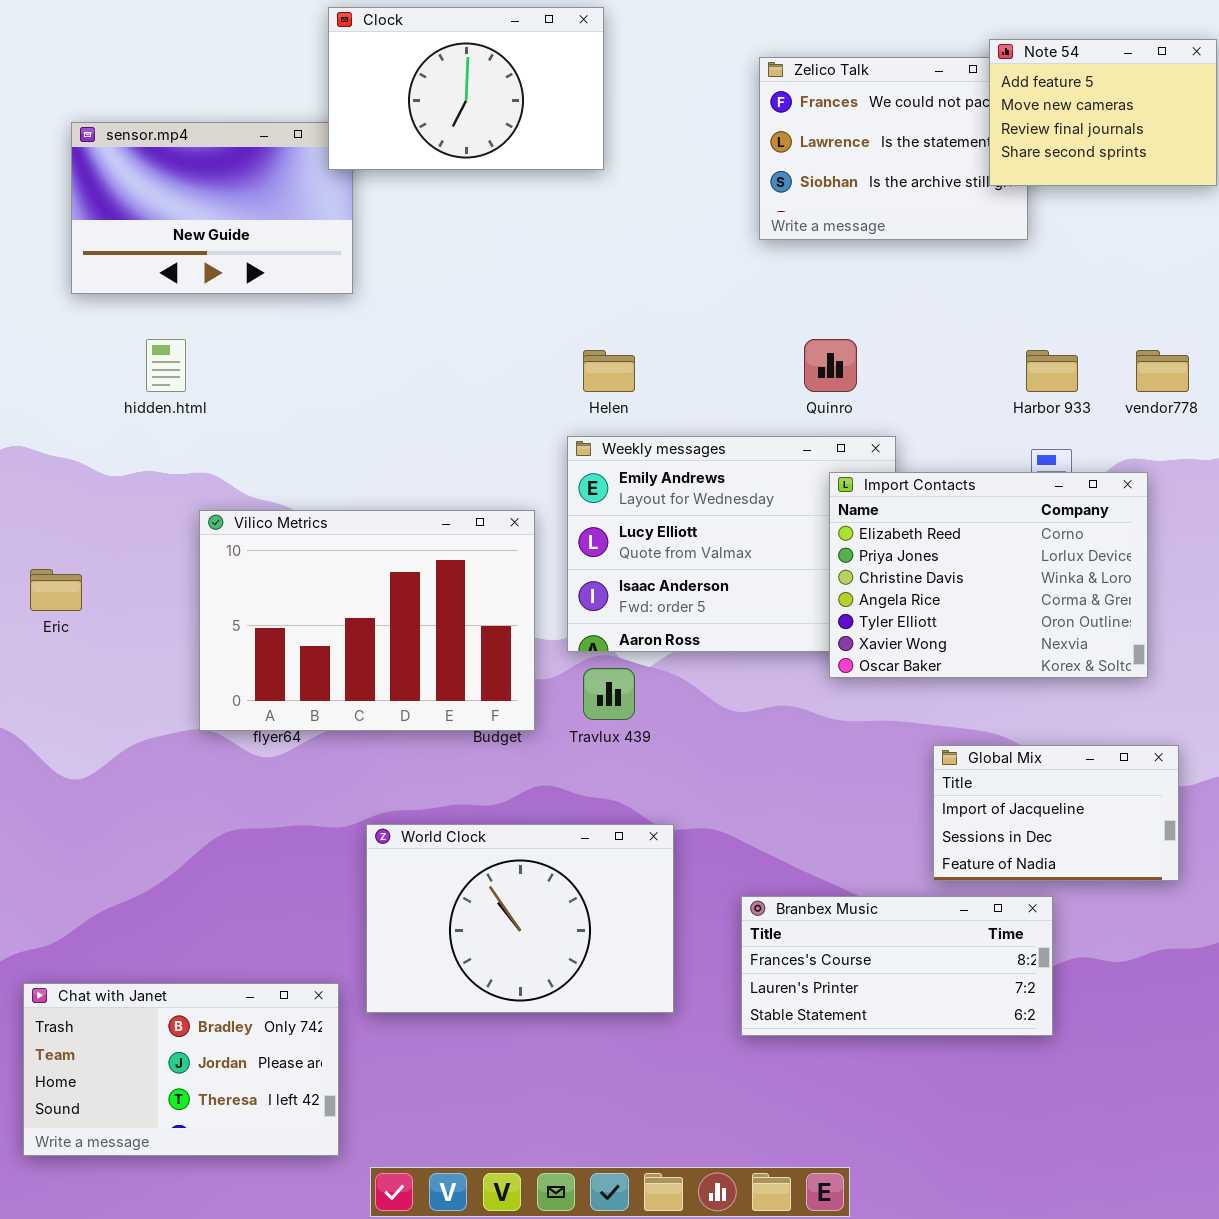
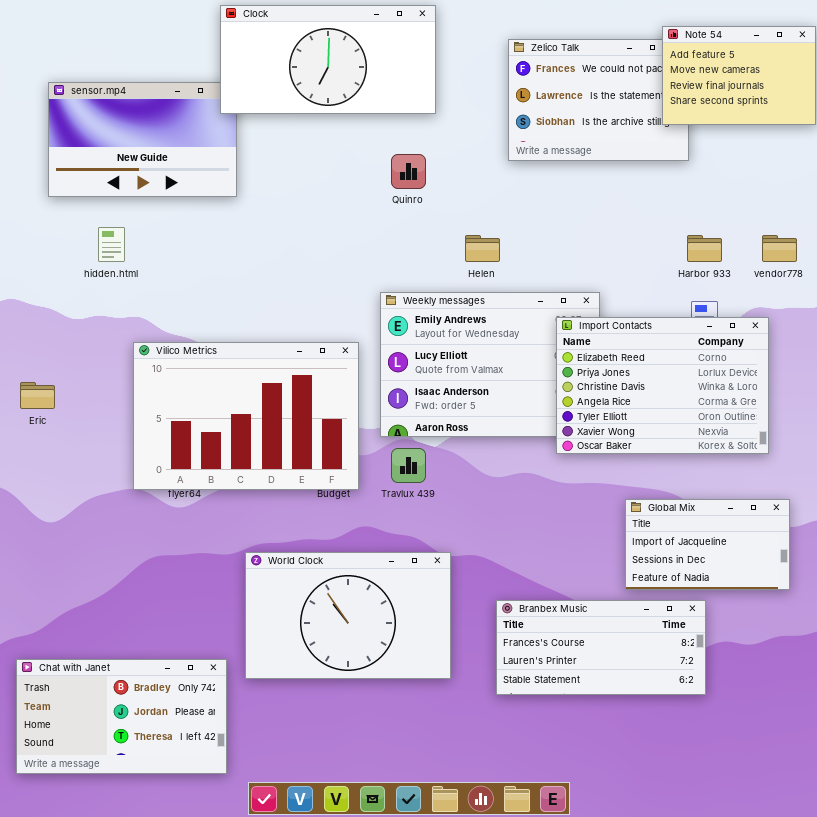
Clock: [328,7,604,170] -> [220,5,436,114], resized
Quinro: [804,339,857,392] -> [391,154,426,189], moved
Helen: [583,350,635,392] -> [465,235,500,262], moved

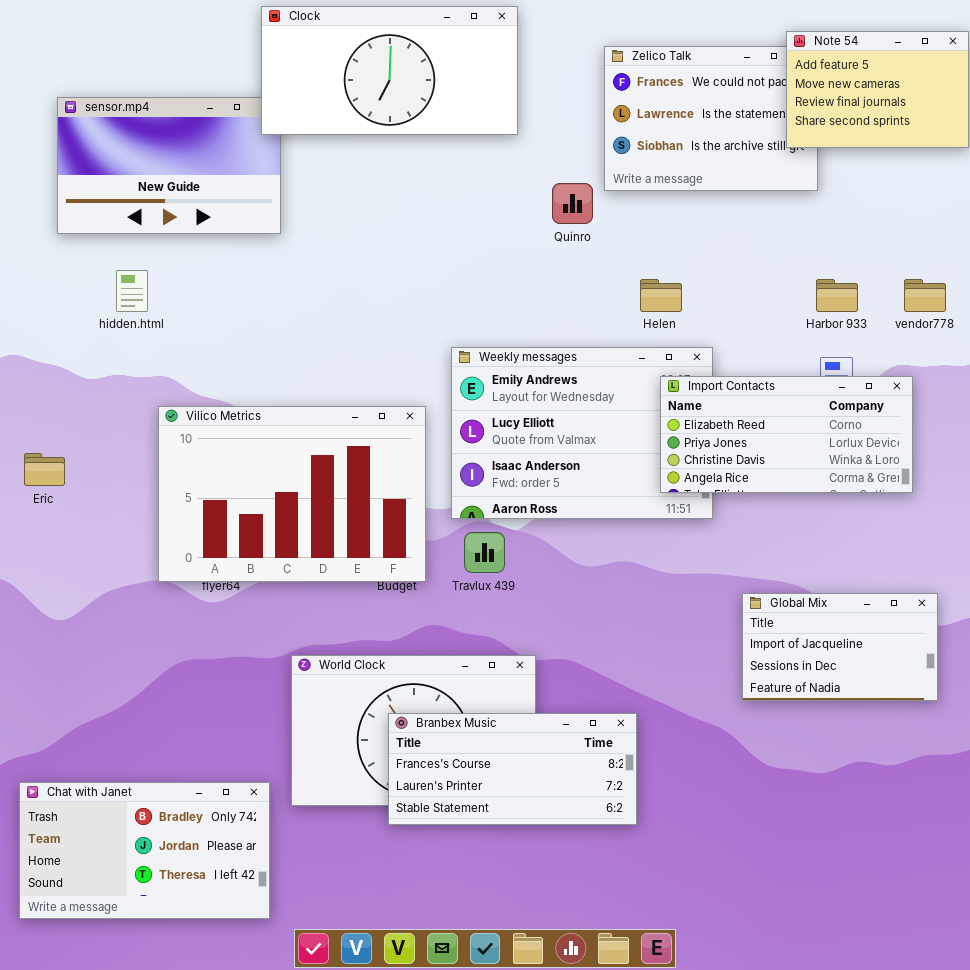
Quinro: [391,154,426,189] -> [552,183,593,224], moved
Helen: [465,235,500,262] -> [640,279,682,312], moved
Import Contacts: [556,317,769,454] -> [660,376,913,493], resized
Branbex Music: [496,600,706,695] -> [388,713,637,825], moved

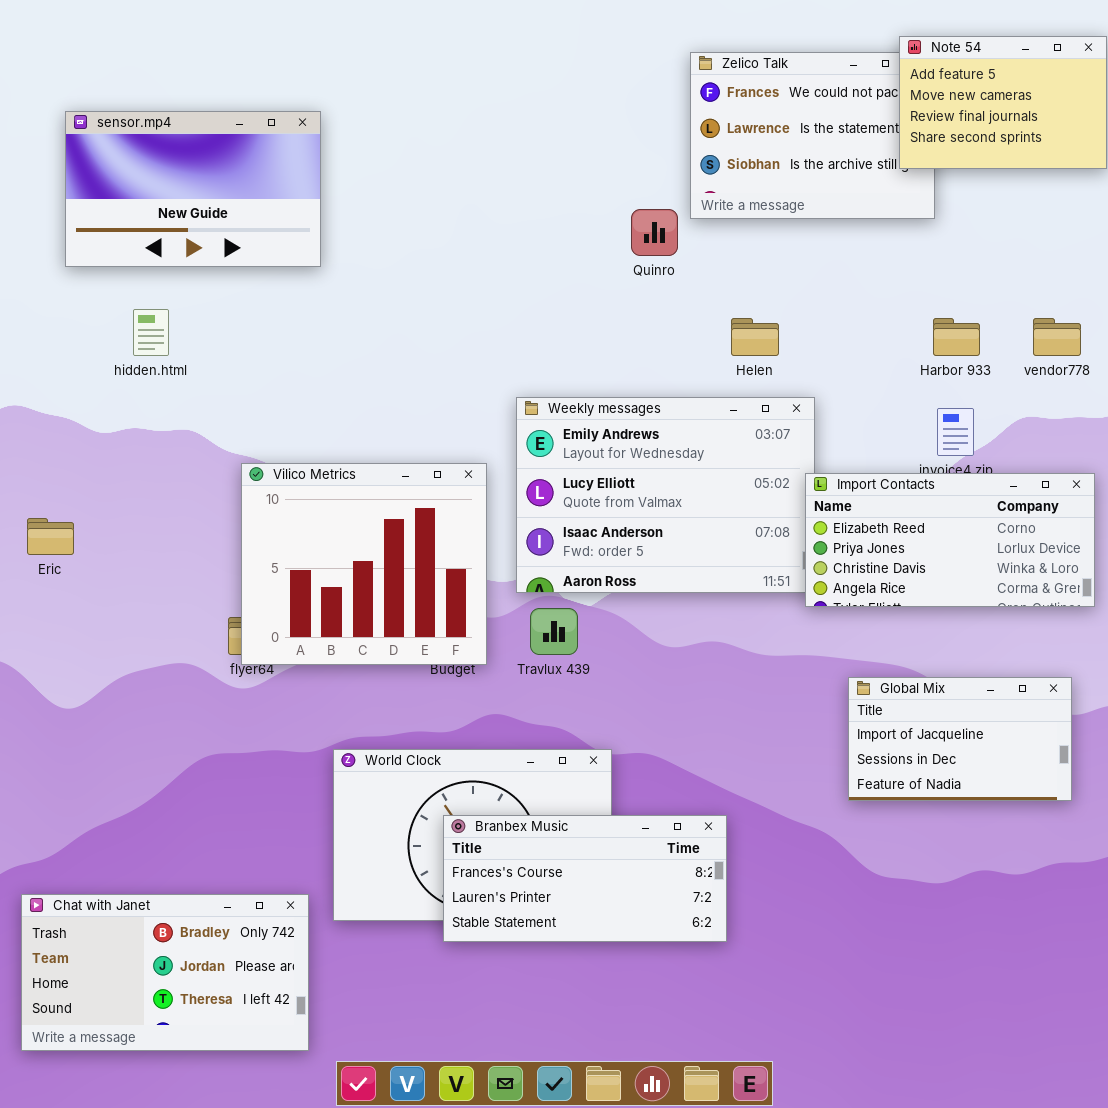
Clock: [261,6,518,135] -> none, closed
Import Contacts: [660,376,913,493] -> [805,473,1095,607], moved
Vilico Metrics: [158,406,426,582] -> [241,463,487,665], resized

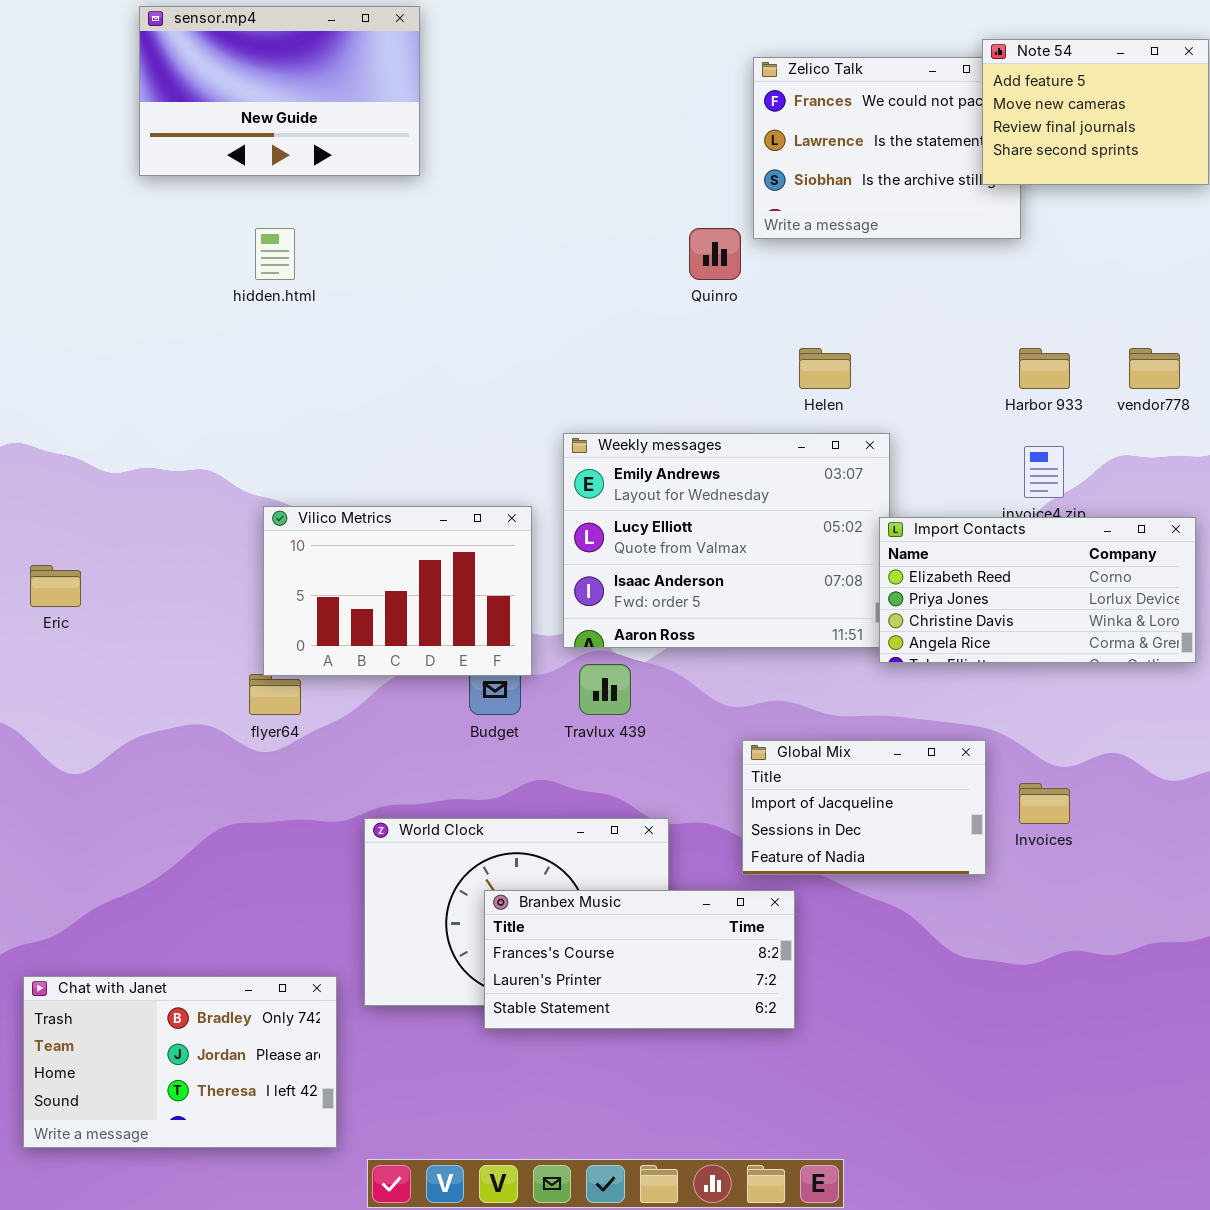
sensor.mp4: [65,111,321,267] -> [139,6,420,176], moved
hidden.html: [133,309,169,356] -> [255,228,295,280], moved
Vilico Metrics: [241,463,487,665] -> [263,506,532,676], resized
Global Mix: [848,677,1072,801] -> [742,740,986,875], moved

